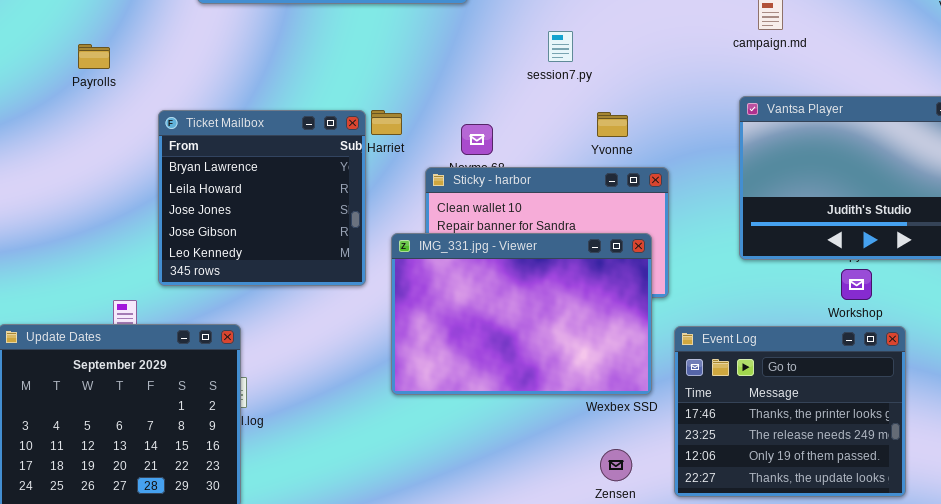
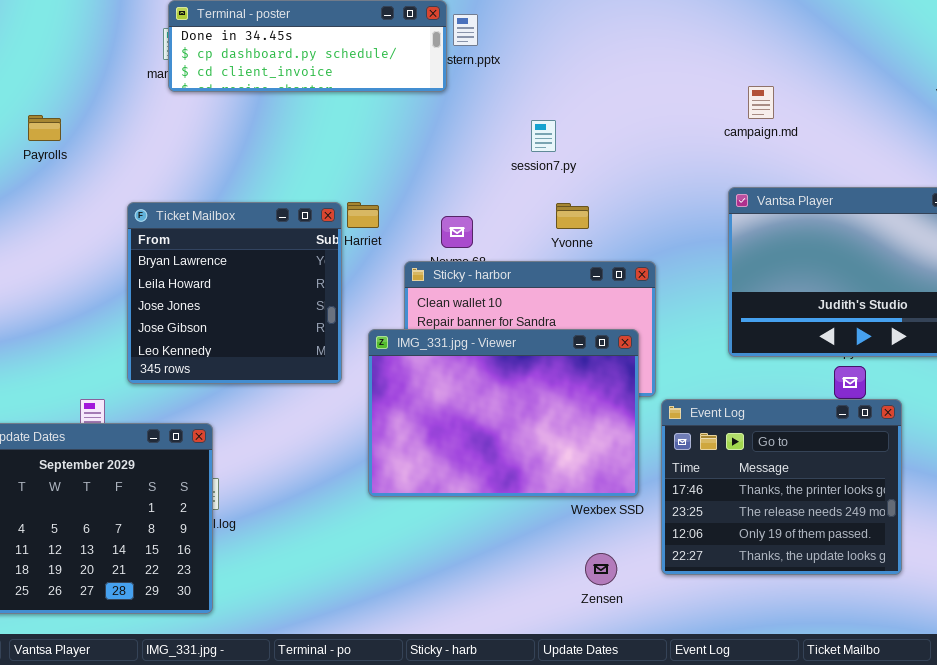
Payrolls: [78,44,110,69] -> [28,115,61,141], moved
Yvonne: [597,112,628,137] -> [556,203,589,229], moved
Event Log: [674,326,906,497] -> [661,399,902,575], moved

